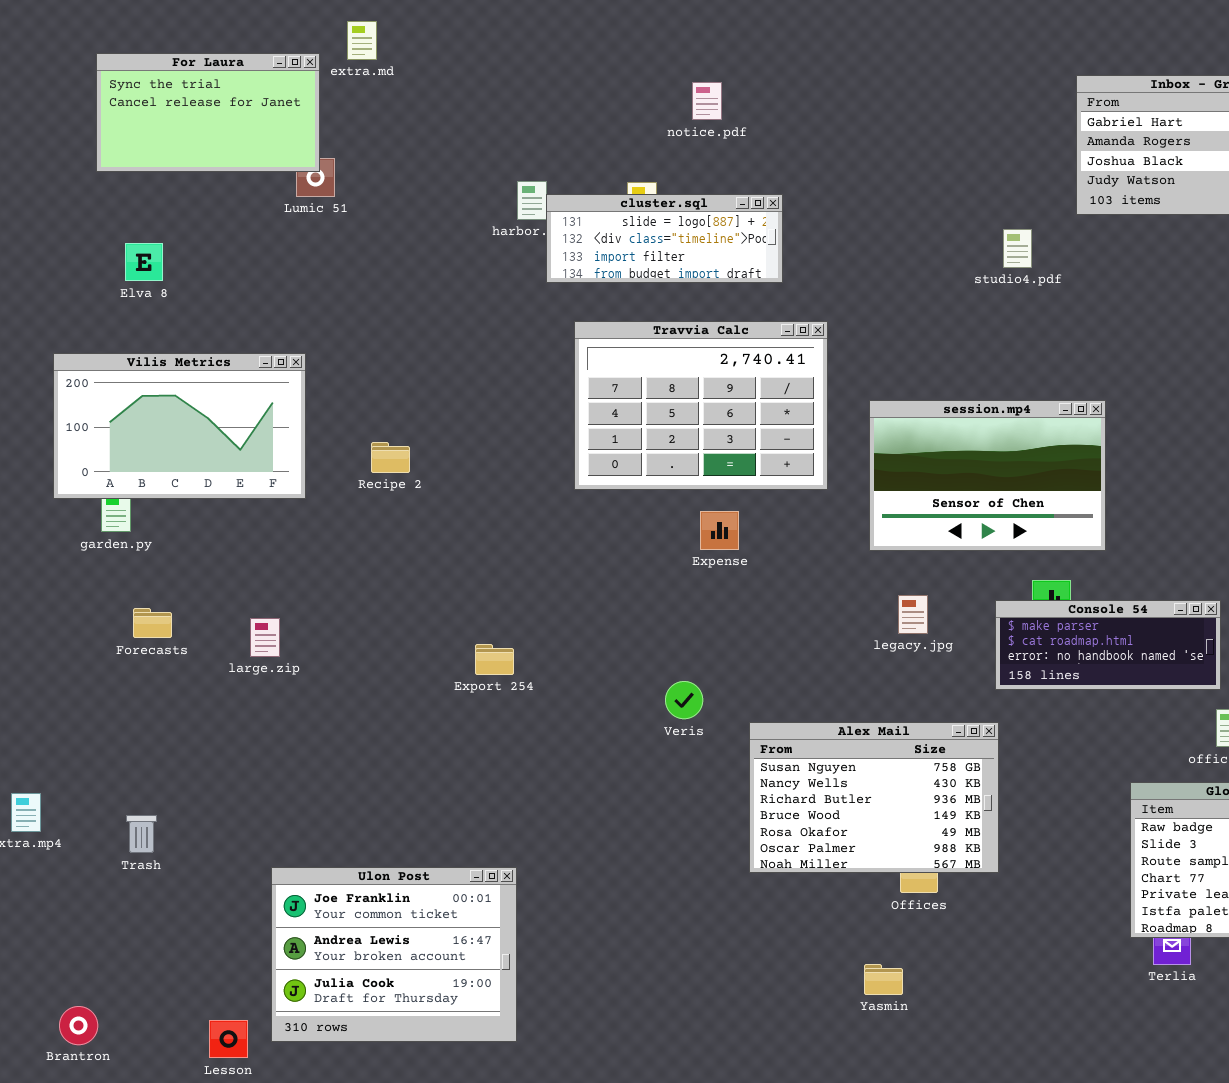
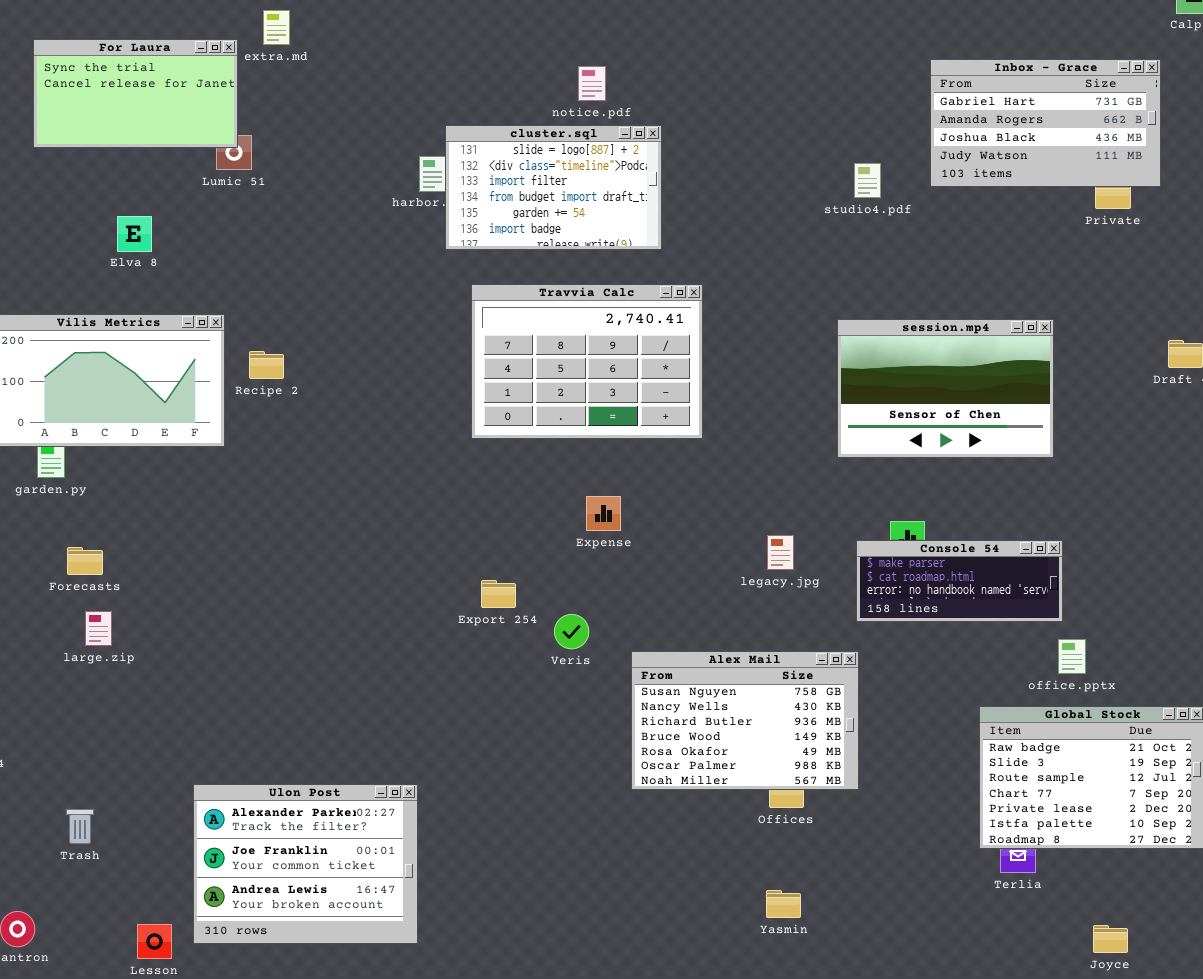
cluster.sql: [546,194,783,283] -> [445,125,662,250], resized
studio4.pdf: [1003,229,1032,268] -> [854,163,881,198], moved
Elva 8: [125,243,163,281] -> [117,216,152,252], moved
session.mp4: [869,400,1106,551] -> [837,319,1054,458], moved
Recipe 2: [371,442,410,473] -> [249,351,284,379], moved
Expense: [700,511,739,550] -> [586,496,621,531], moved
large.zip: [250,618,280,657] -> [85,611,112,646], moved
Export 254: [475,644,514,675] -> [481,580,516,608], moved
Trash: [126,815,157,853] -> [66,809,94,844], moved
Ulon Post: [271,867,517,1042] -> [193,784,418,944], scrolled up 1 row
Yasmin: [864,964,903,995] -> [766,890,801,918], moved

